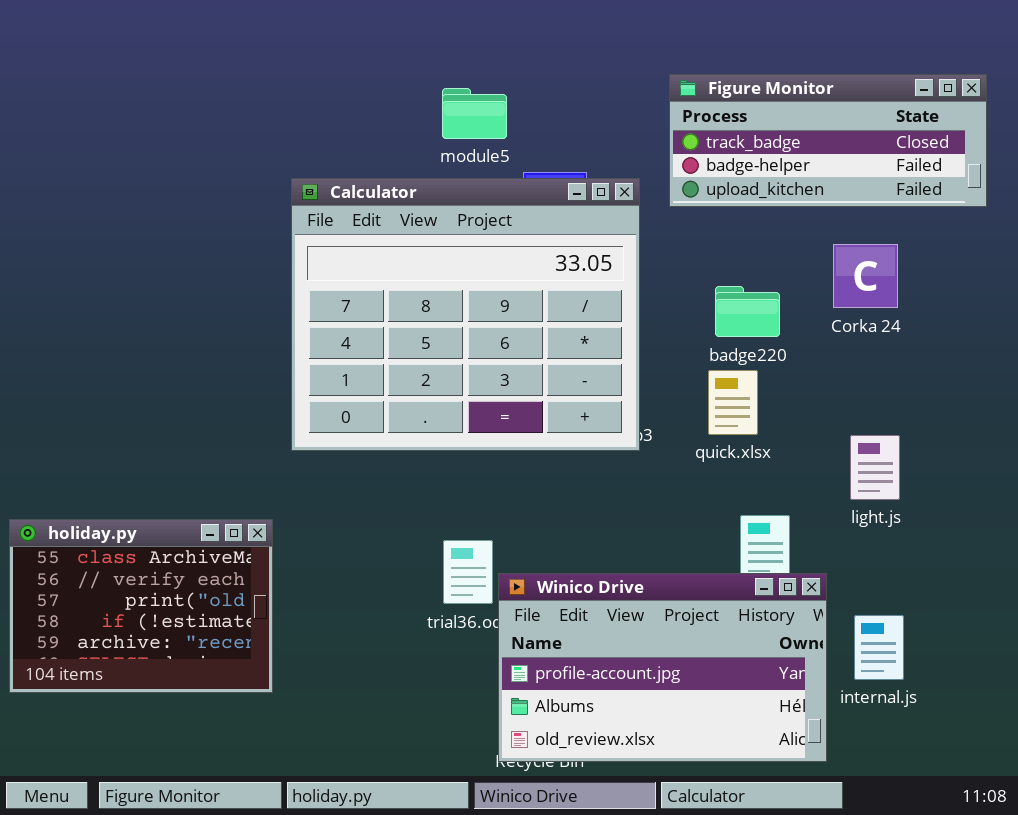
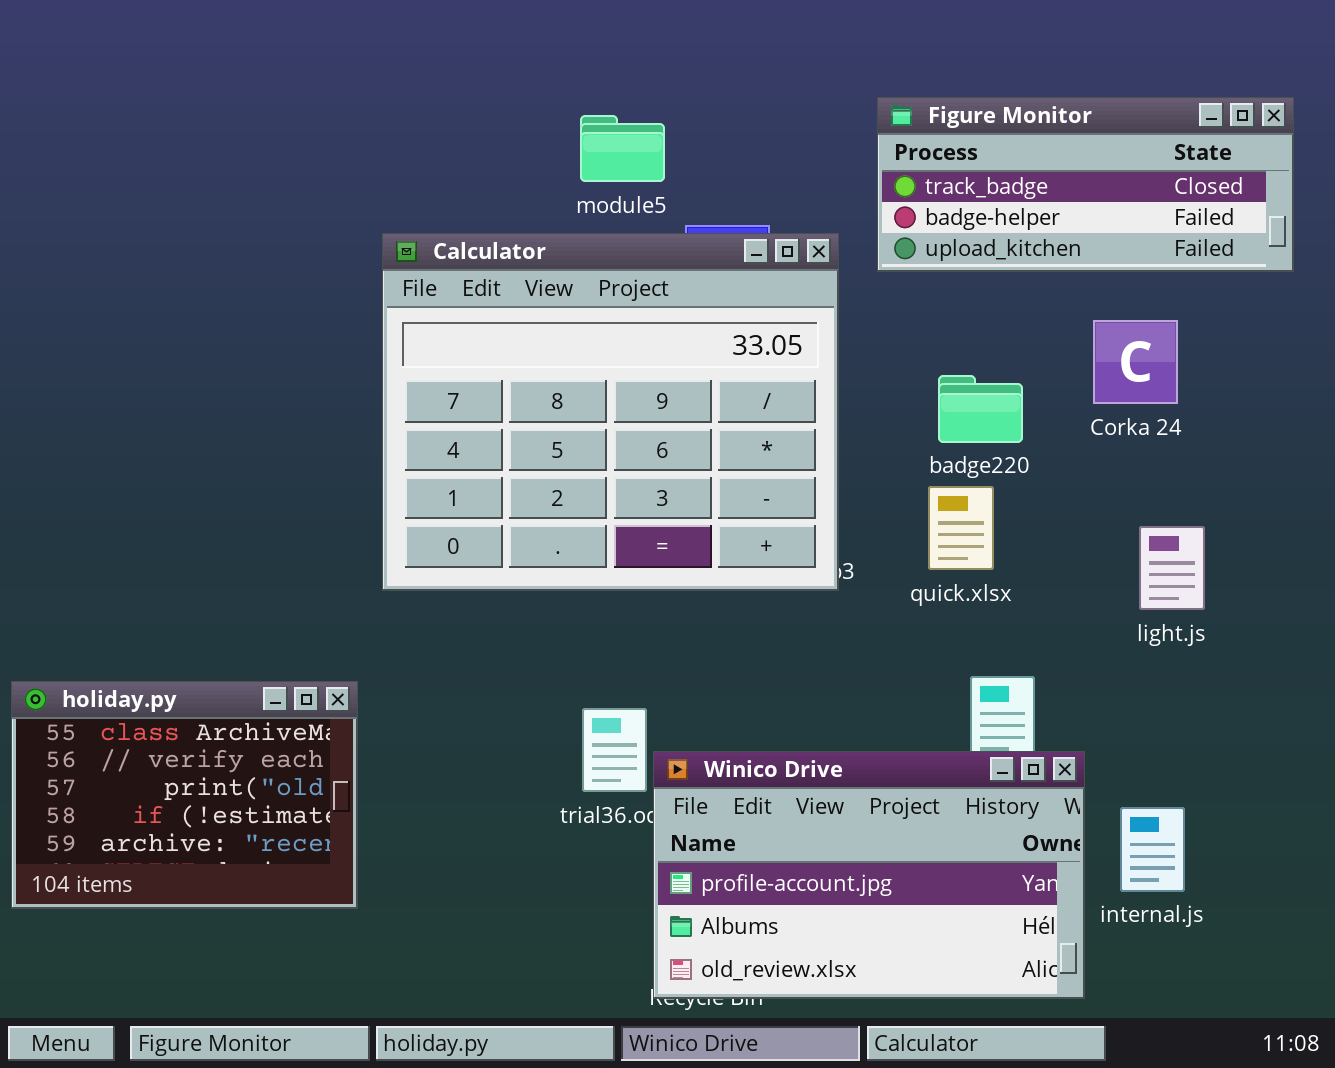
light.js: [850,435,900,500] -> [1139,526,1205,610], moved

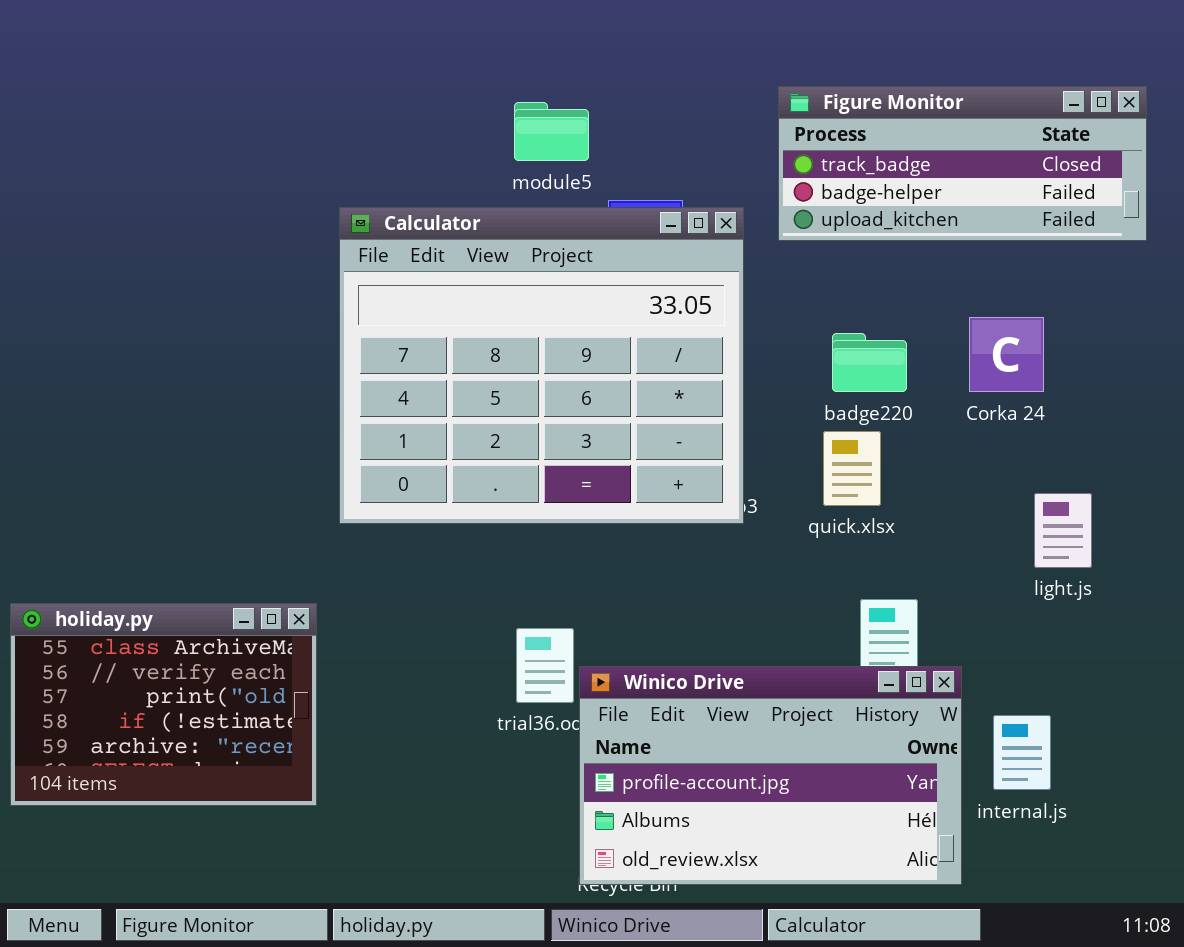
Corka 24: [1093,320,1178,404] -> [969,317,1044,392], moved
light.js: [1139,526,1205,610] -> [1034,493,1092,568], moved

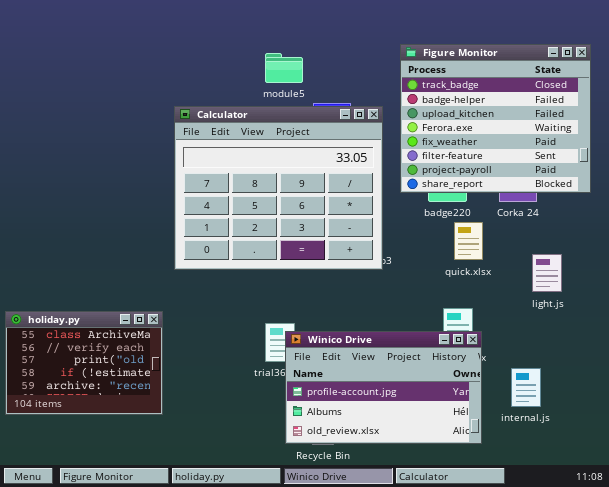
Figure Monitor: [778,86,1147,241] -> [400,44,591,193], resized
quick.xlsx: [823,431,881,506] -> [454,222,483,260], moved
Winico Drive: [579,666,962,885] -> [285,331,482,444], moved

